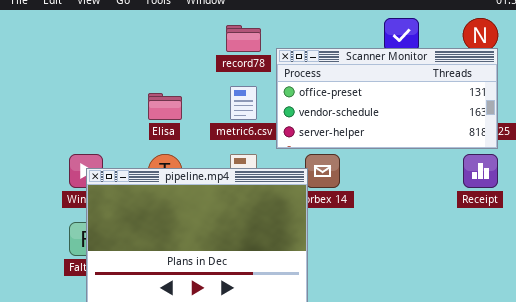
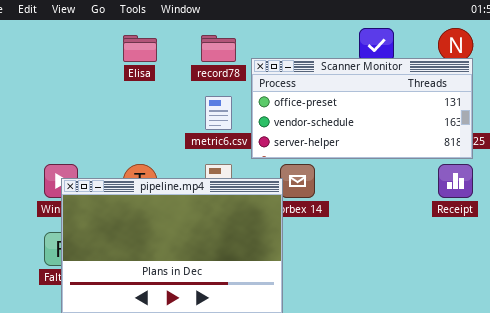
Elisa: [148,93,182,120] -> [123,35,157,62], moved

